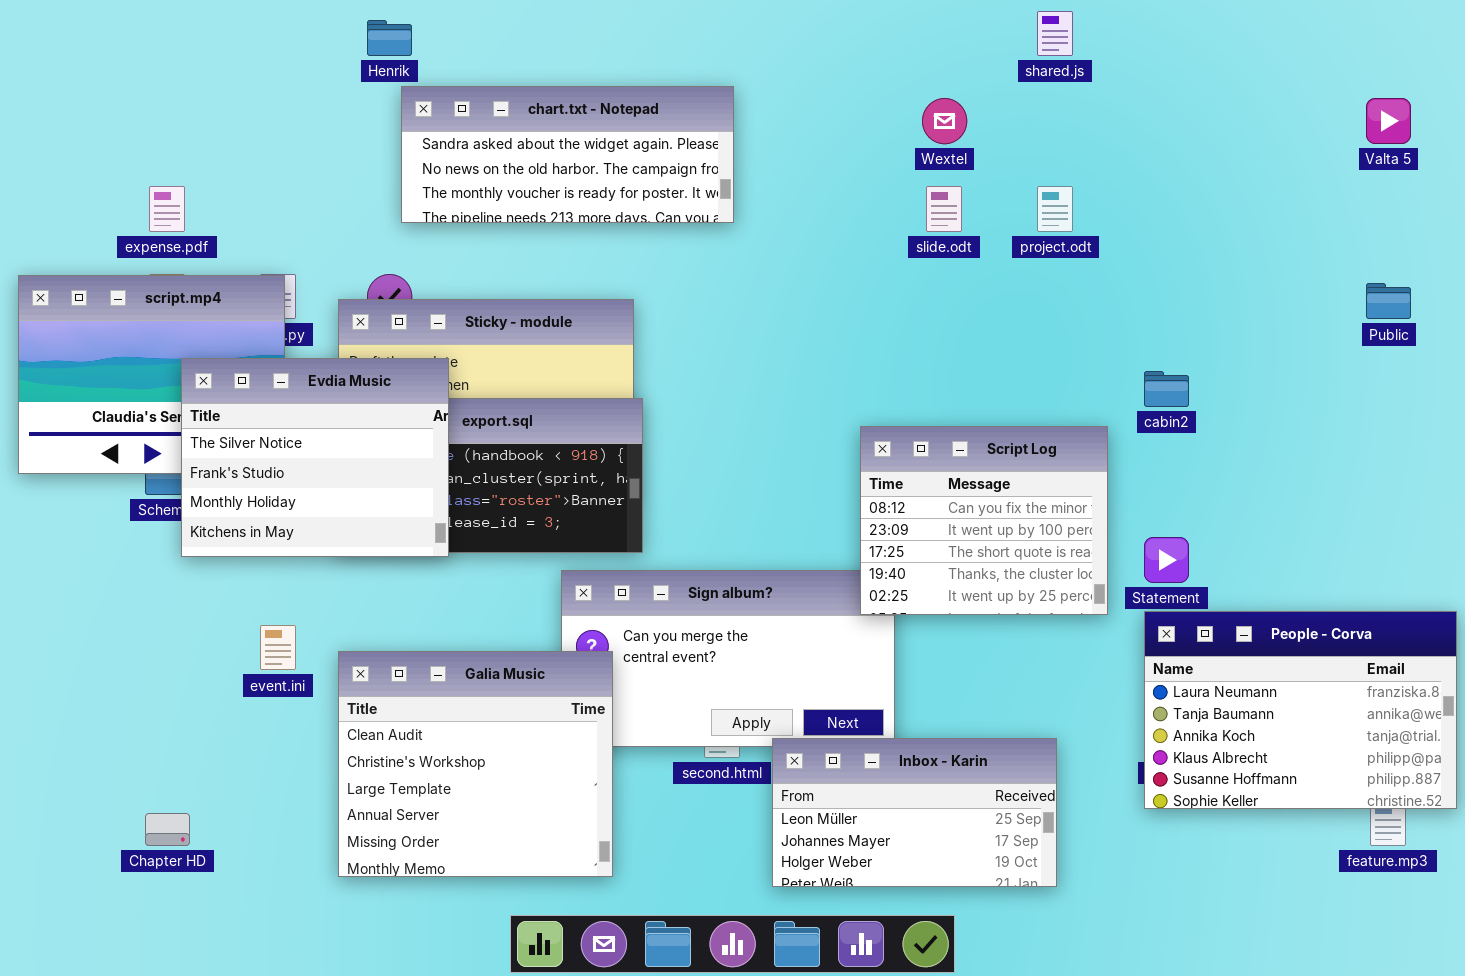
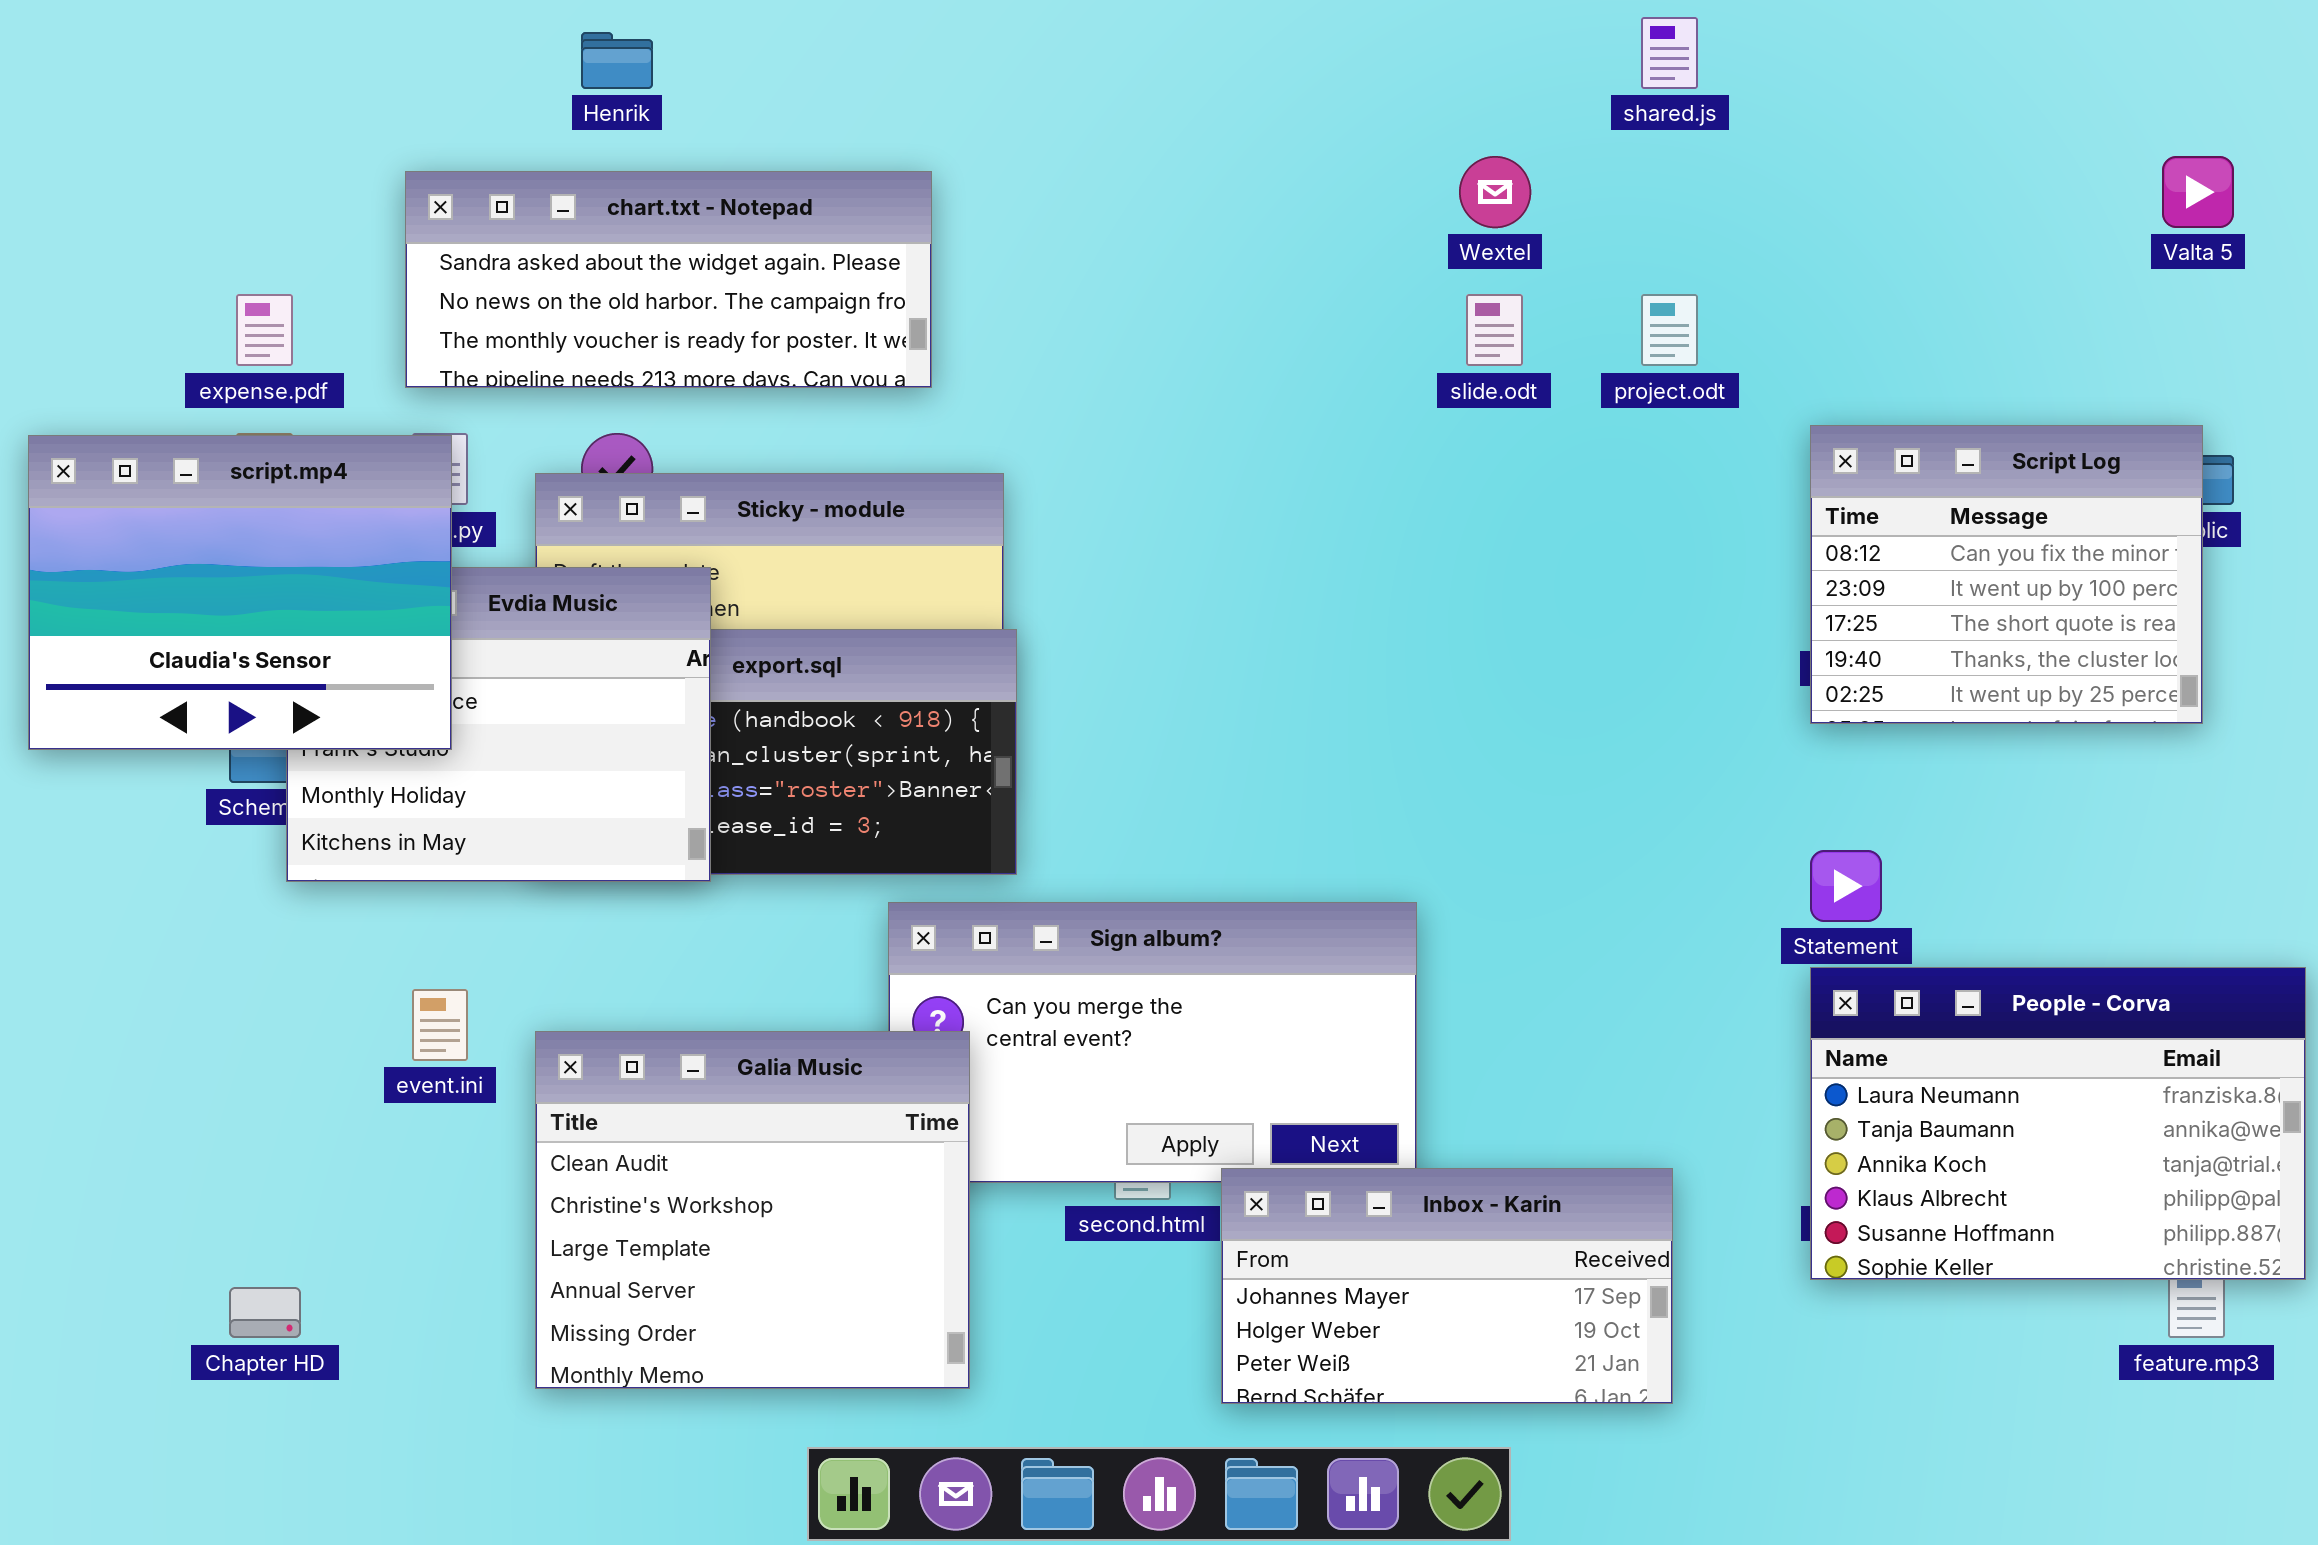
chart.txt - Notepad: [401,86,734,223] -> [405,171,932,388], moved
script.mp4: [18,275,285,474] -> [28,435,452,750], raised
Script Log: [860,426,1108,615] -> [1810,425,2203,724], moved
Inbox - Karin: [772,738,1057,887] -> [1221,1168,1673,1404], scrolled down 1 row

